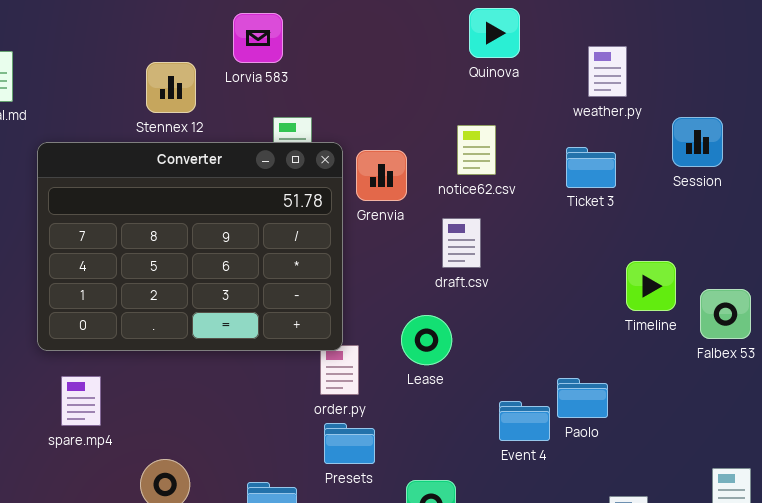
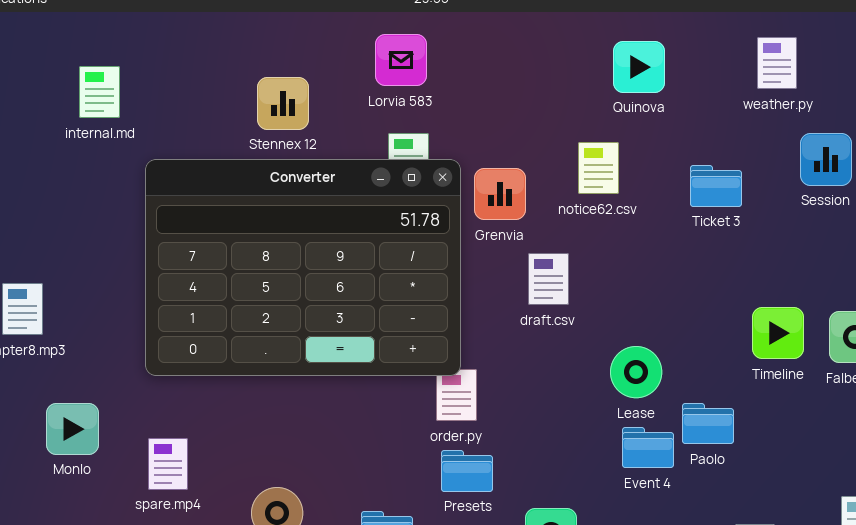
Quinova: [469,8,520,58] -> [613,41,665,93], moved
Lorvia 583: [233,13,283,63] -> [375,34,427,86], moved
weather.py: [588,46,627,97] -> [757,37,797,89], moved
draft.csv: [442,218,481,268] -> [528,253,569,305], moved
Timeline: [626,261,676,311] -> [752,307,804,359], moved
Lease: [401,315,452,365] -> [610,346,662,398], moved
spare.mp4: [61,376,101,426] -> [148,438,188,490], moved

